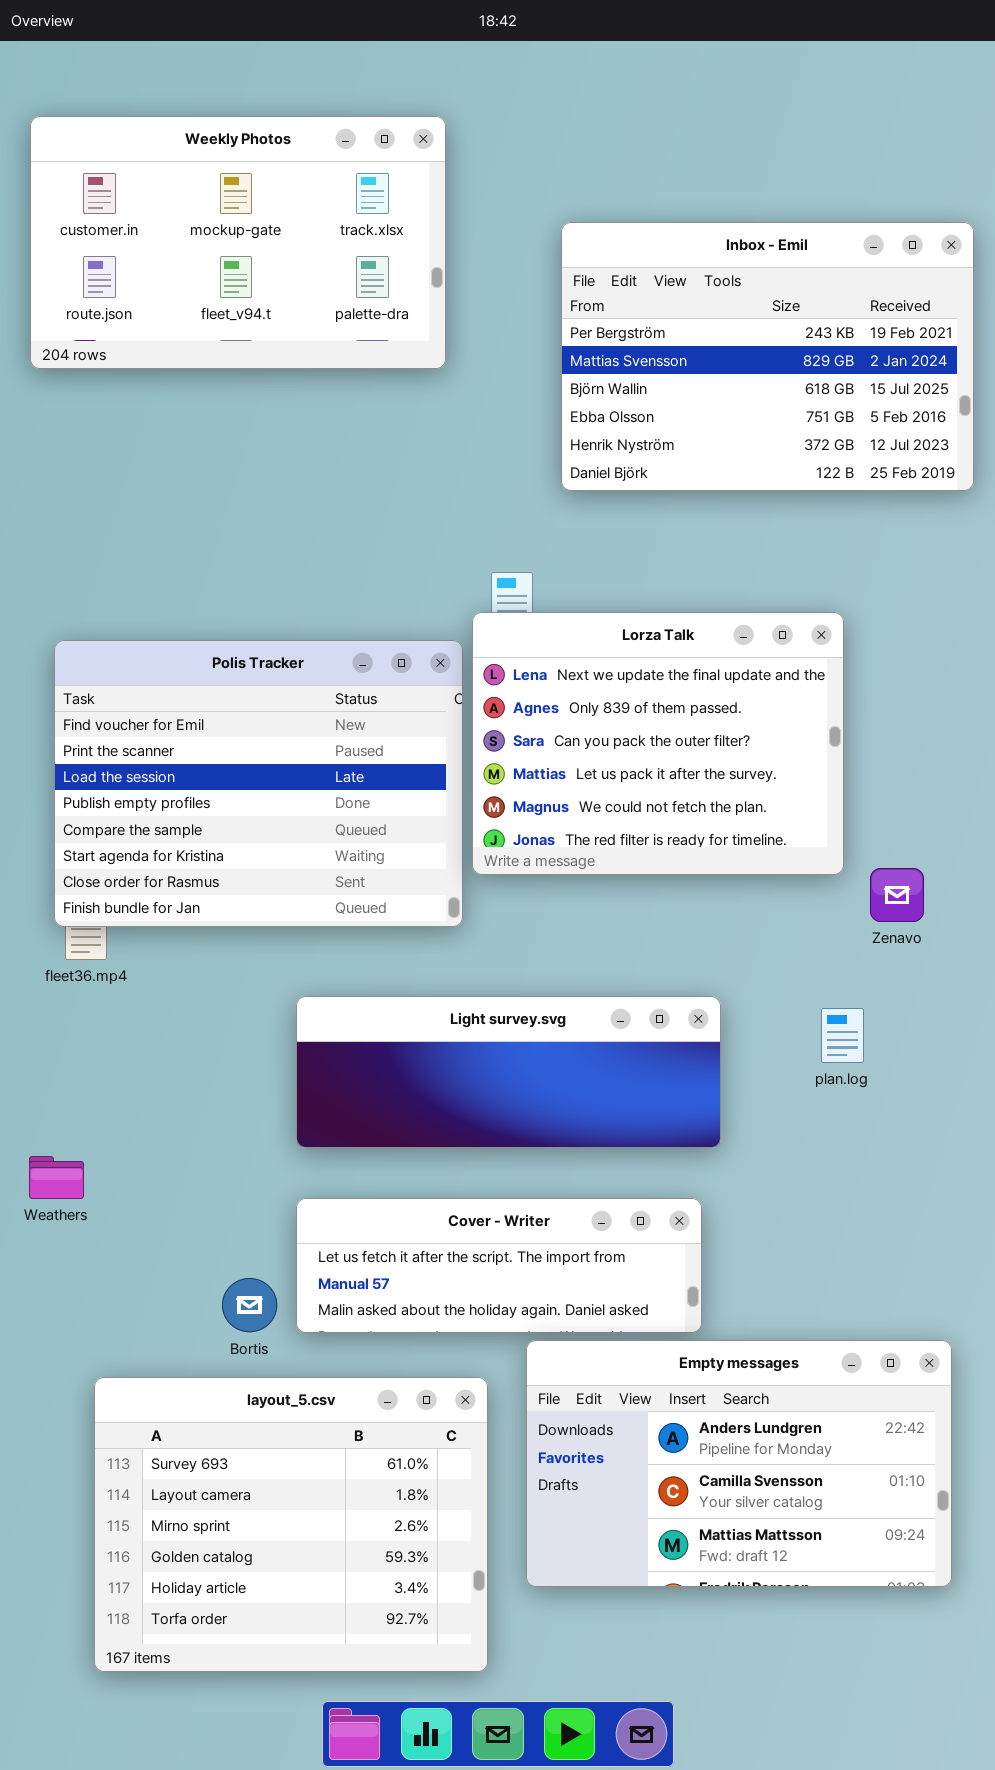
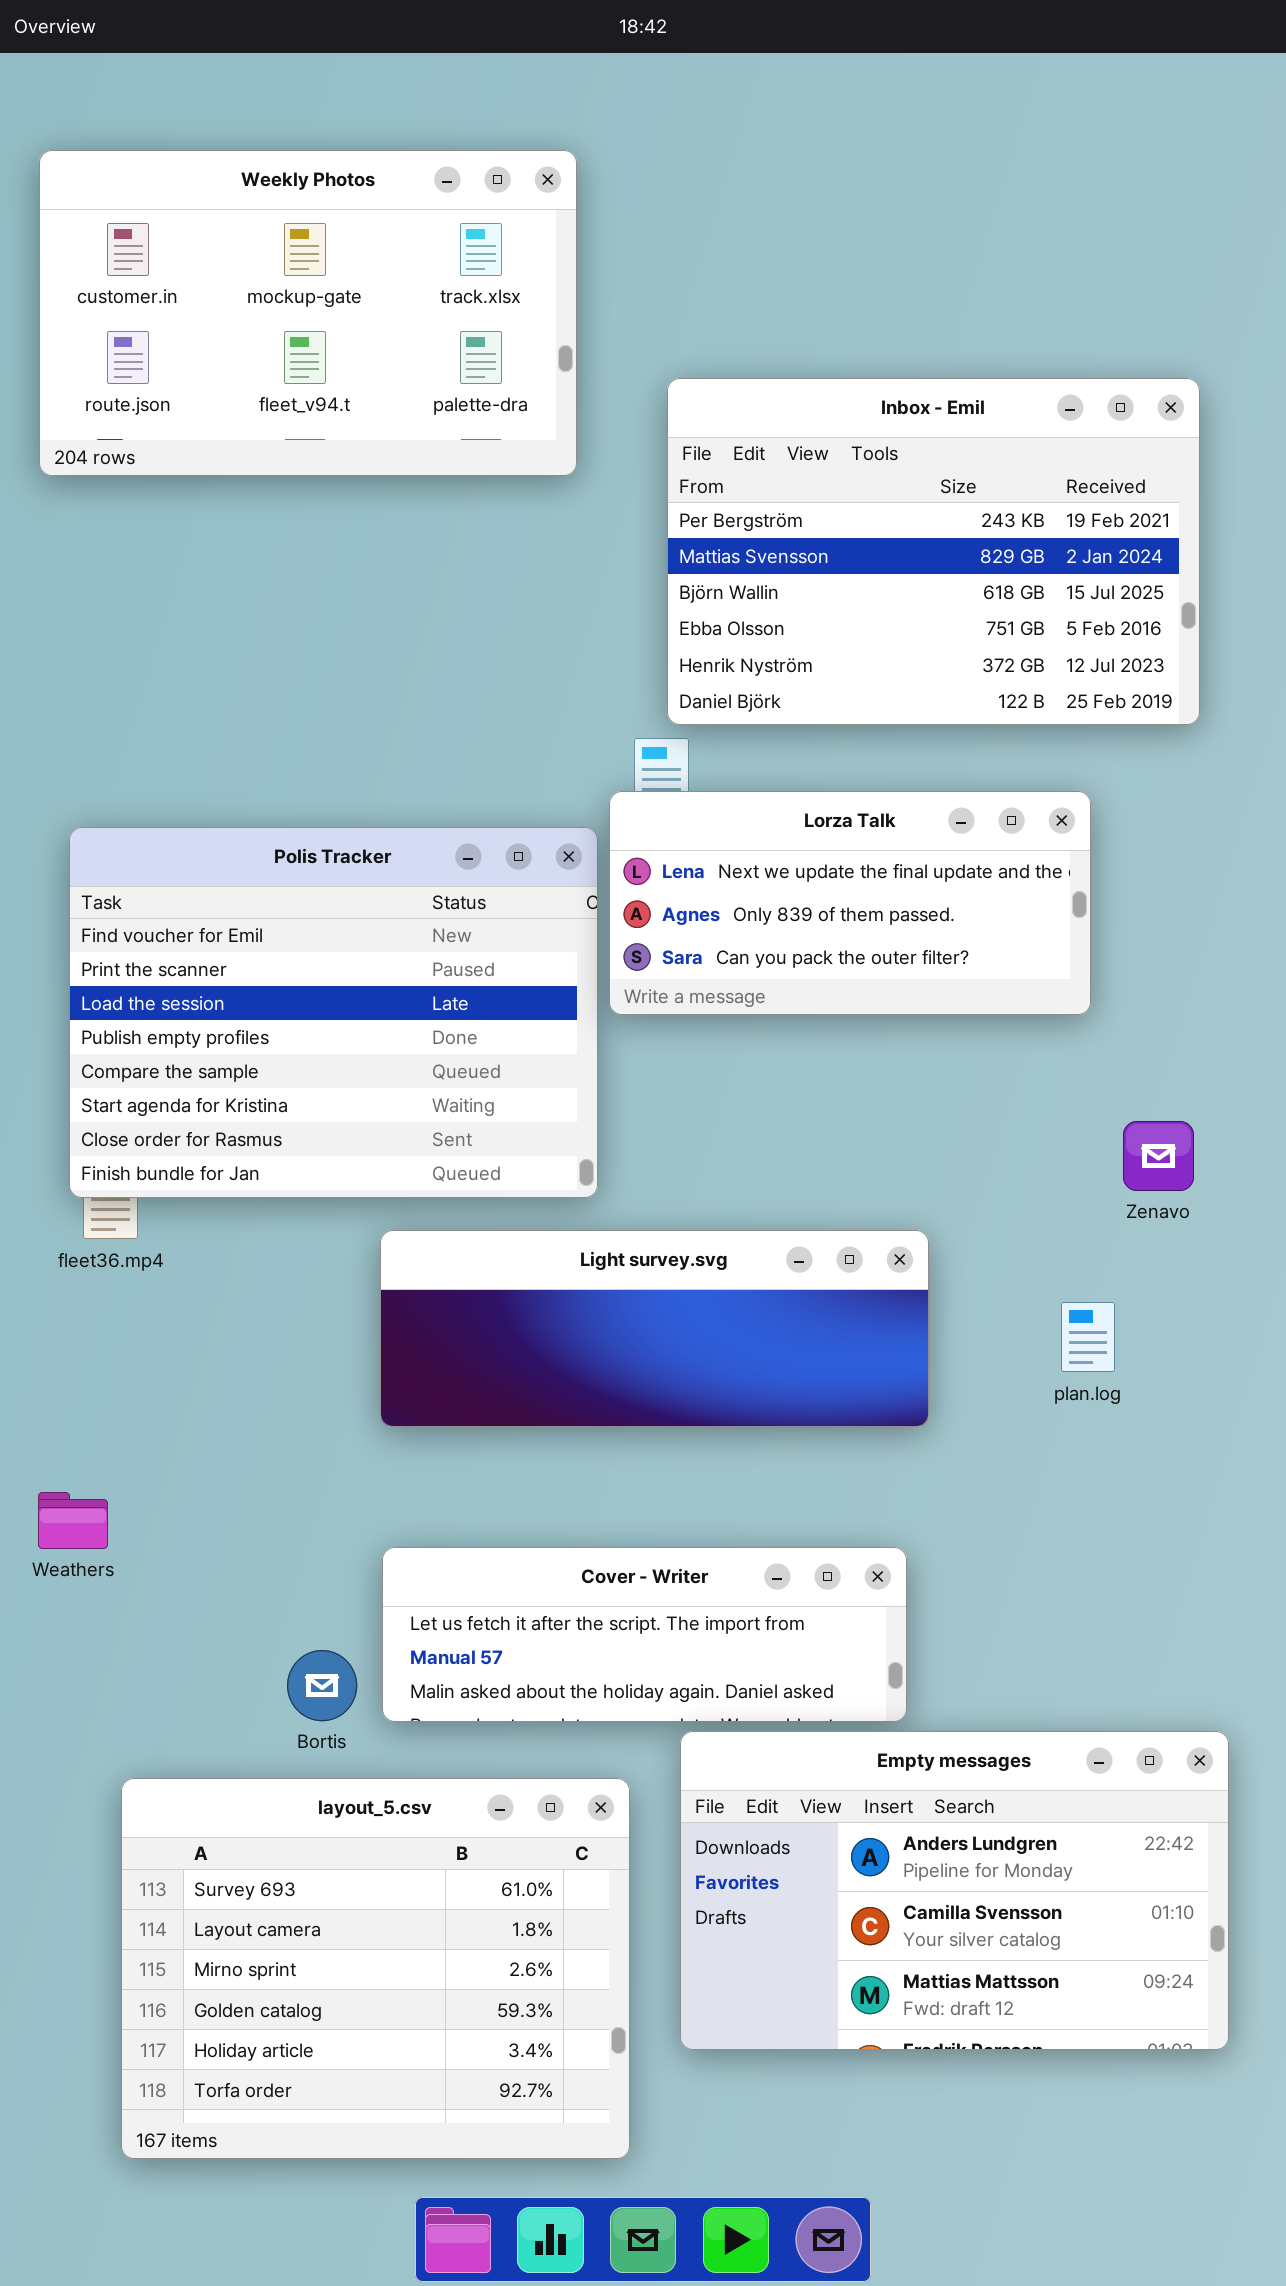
Inbox - Emil: [561,222,974,491] -> [667,378,1200,725], moved
Lorza Talk: [472,612,844,875] -> [609,791,1091,1015], resized
Light survey.svg: [296,996,721,1148] -> [380,1230,929,1427], moved

